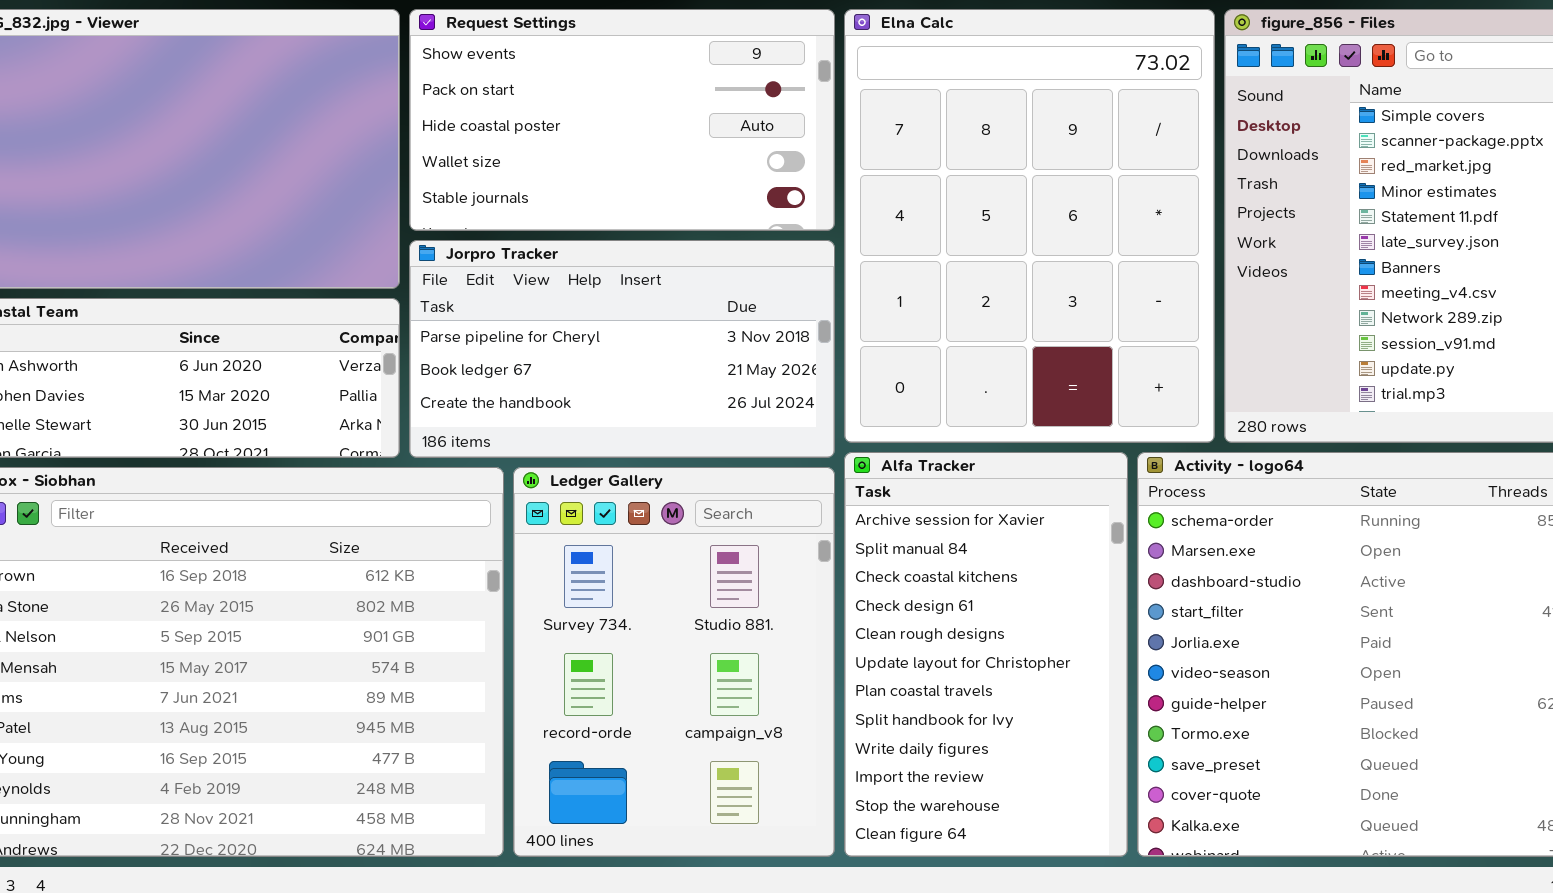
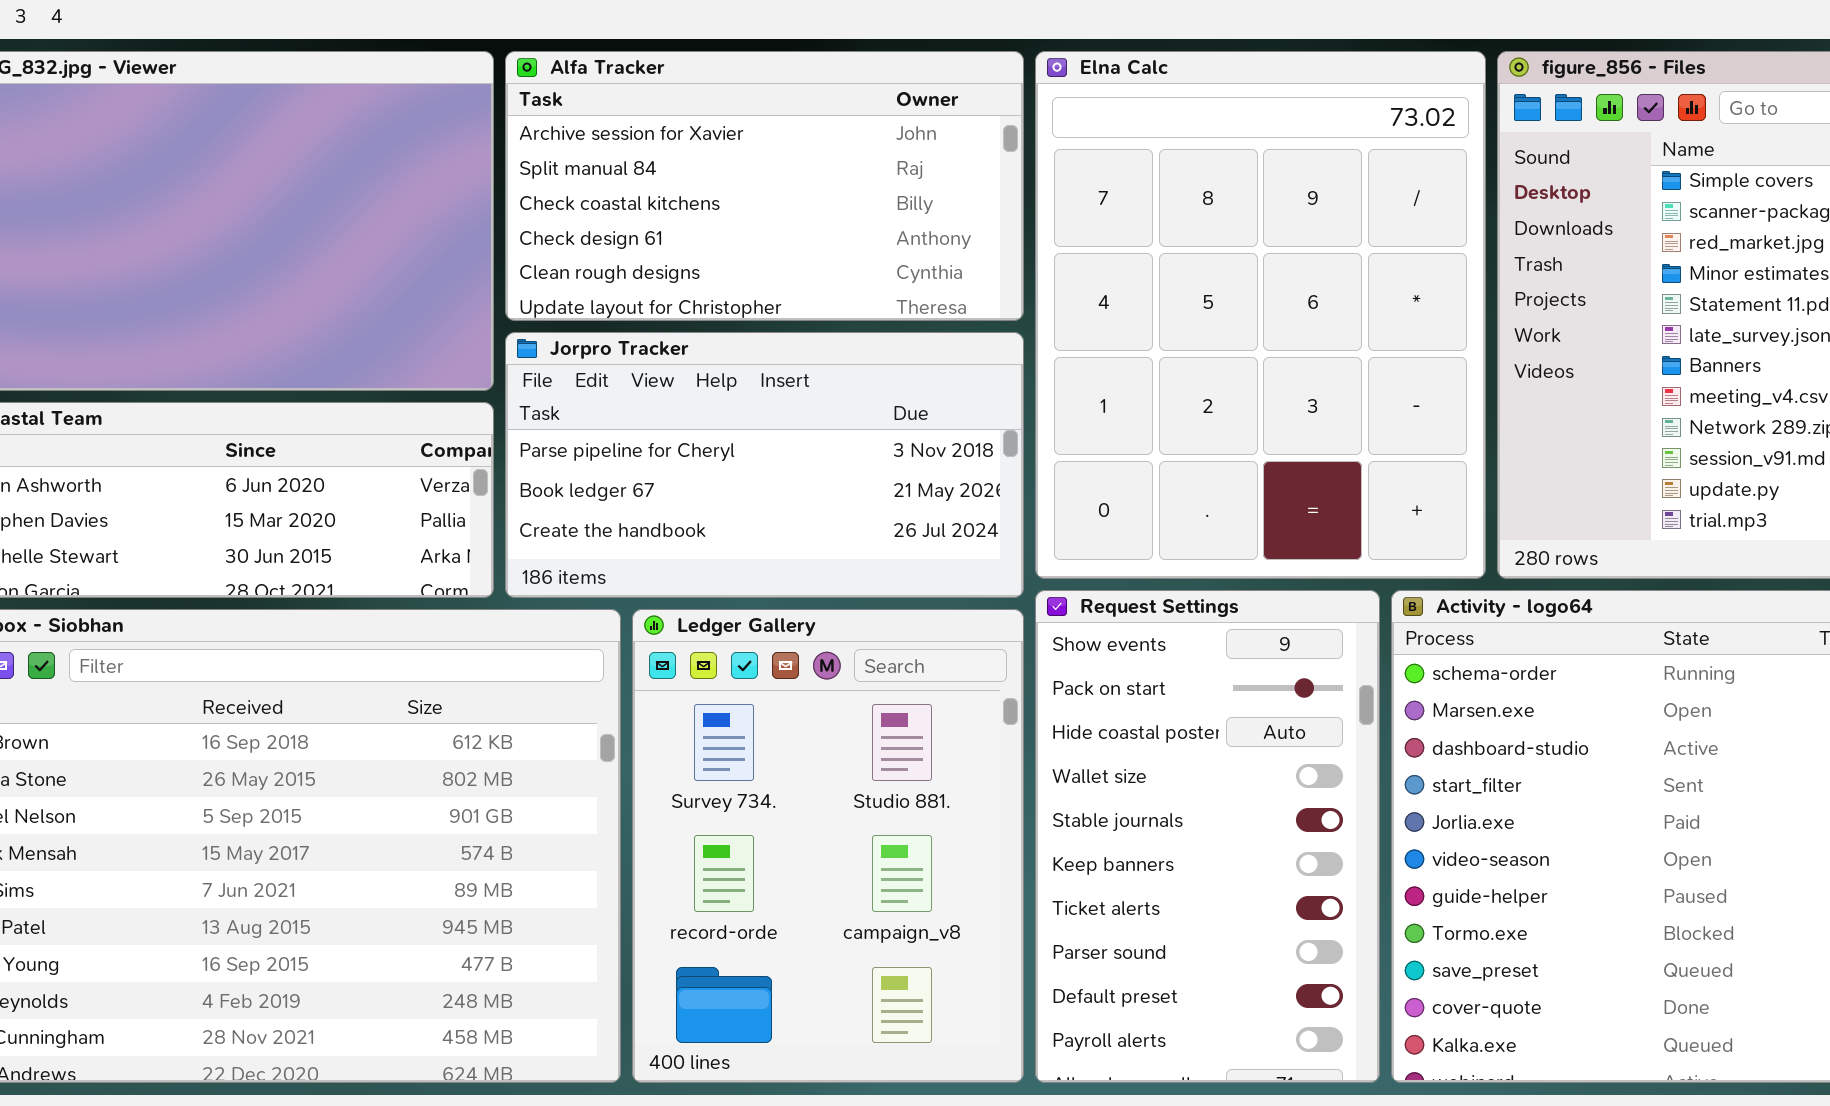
Request Settings: [409,9,835,231] -> [1035,590,1380,1083], moved, resized
Alfa Tracker: [844,452,1128,857] -> [505,51,1024,321], moved, resized

